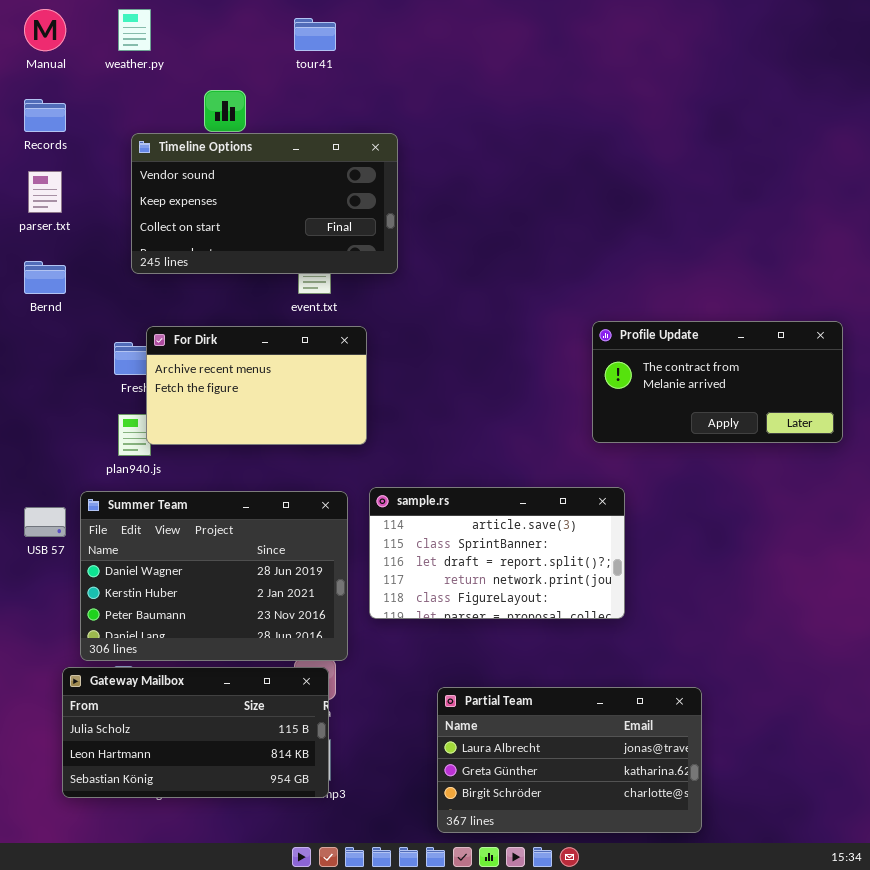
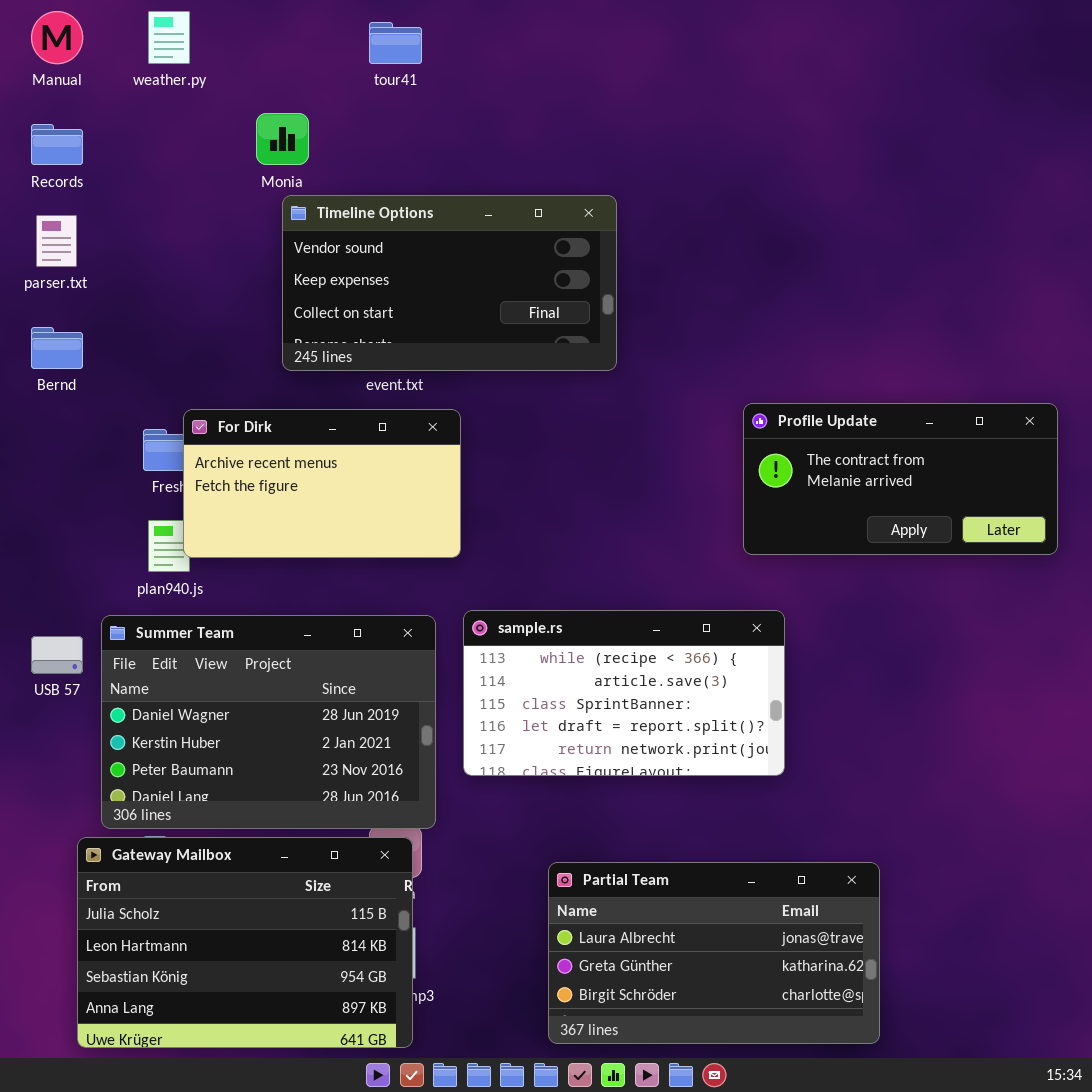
Timeline Options: [131,133,398,274] -> [282,195,617,371], moved
sample.rs: [369,487,625,619] -> [463,610,785,776], scrolled up 1 row
Gateway Mailbox: [62,667,329,798] -> [77,837,413,1048], resized

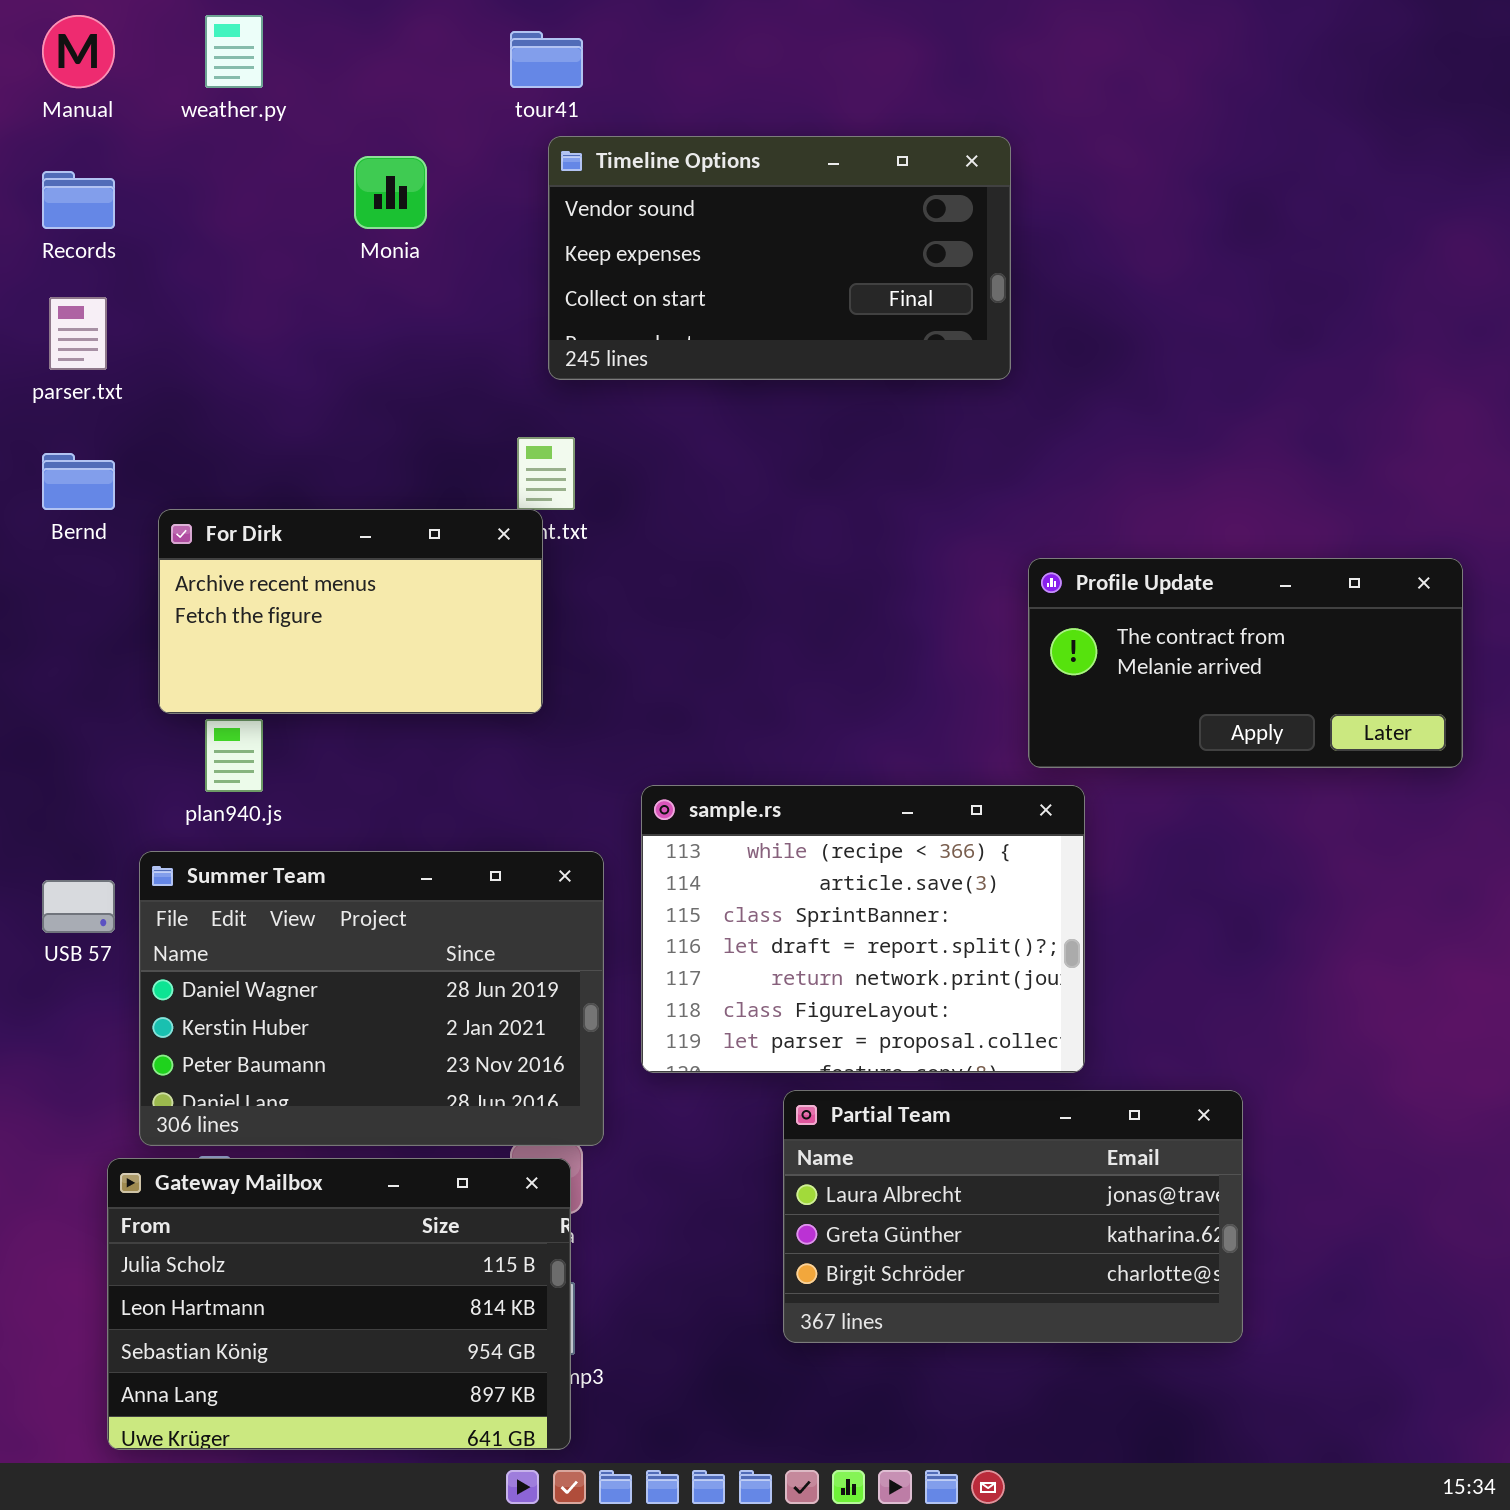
Timeline Options: [282,195,617,371] -> [548,136,1011,380], moved
For Dirk: [183,409,461,558] -> [158,509,543,714], moved
sample.rs: [463,610,785,776] -> [641,785,1085,1073], resized
Partial Team: [548,862,880,1044] -> [783,1090,1243,1343], moved

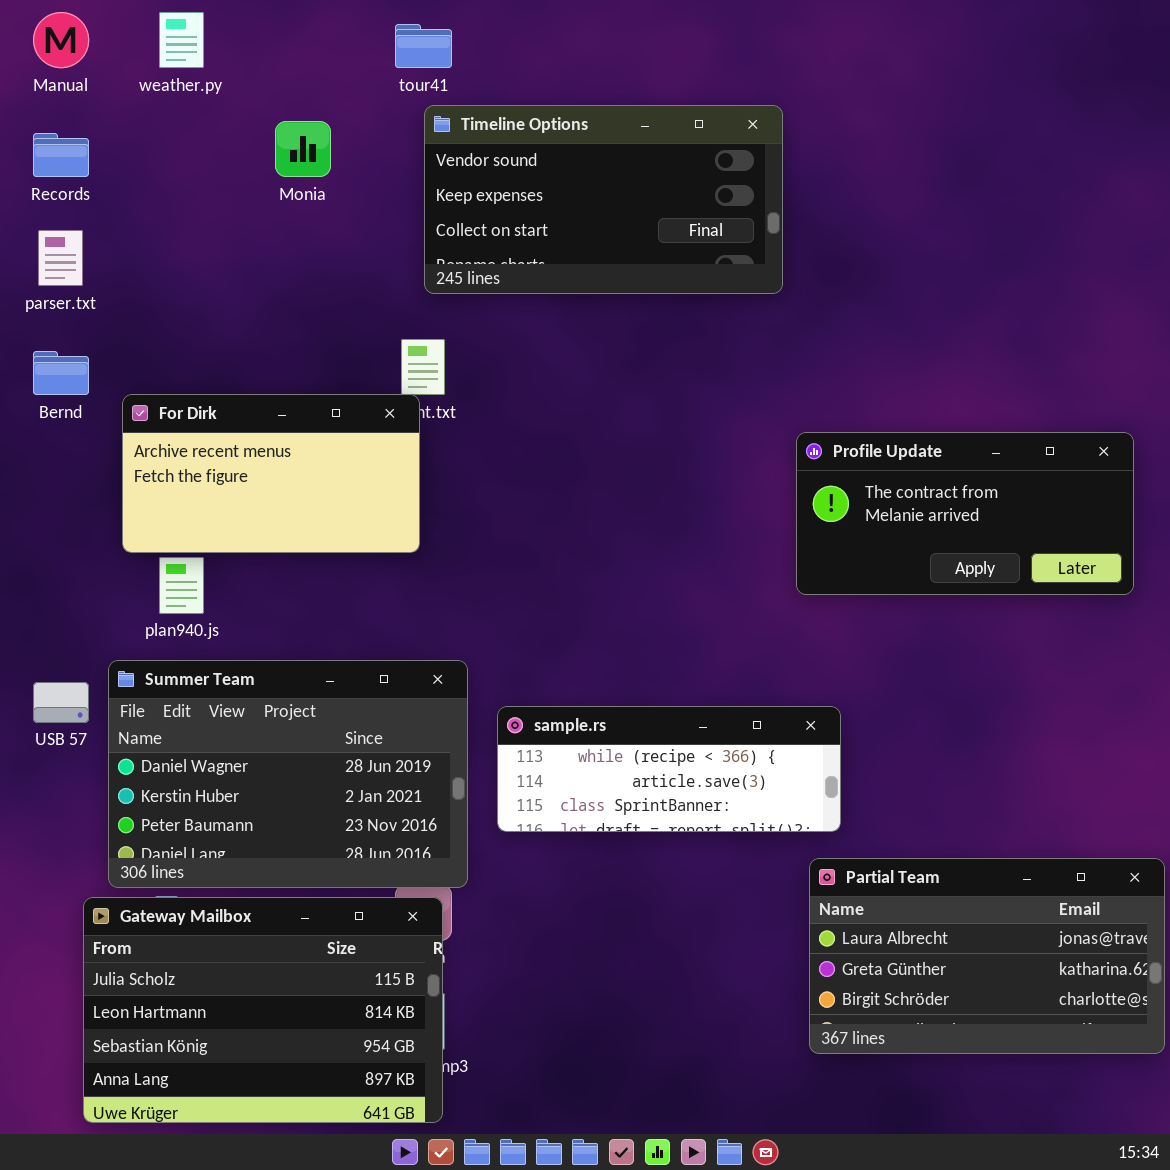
sample.rs: [641,785,1085,1073] -> [497,706,841,832], resized
Partial Team: [783,1090,1243,1343] -> [809,858,1165,1054], moved

